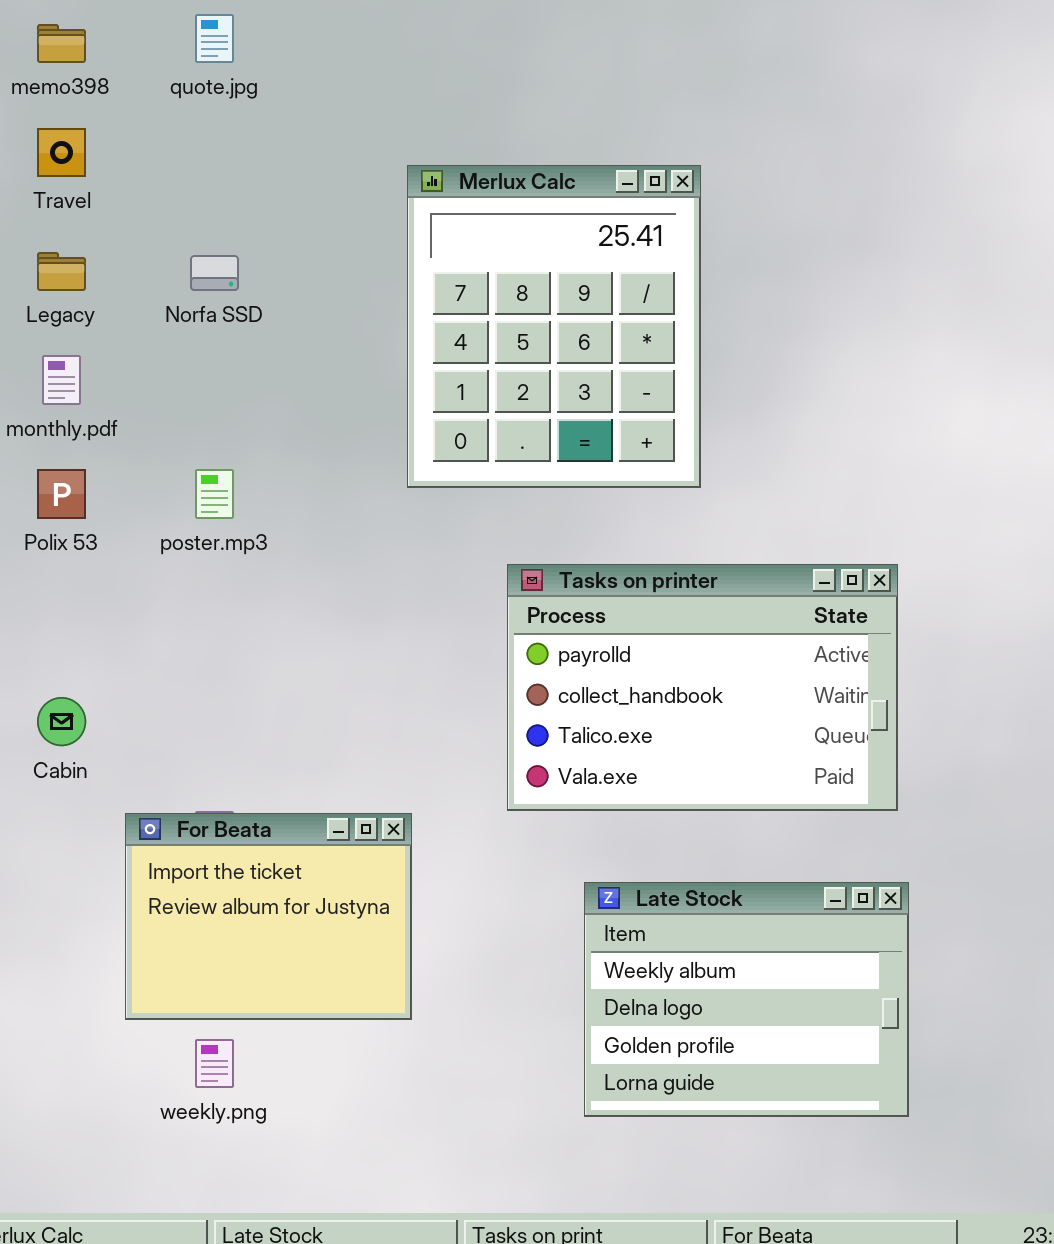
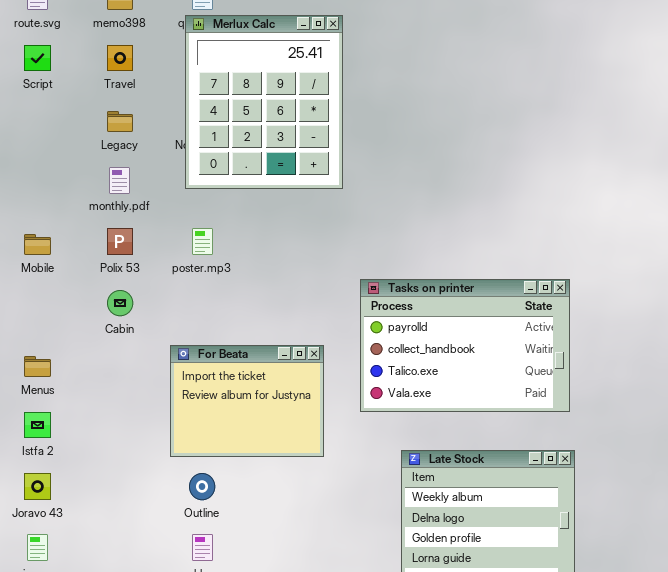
Merlux Calc: [407,165,701,488] -> [185,15,343,189], moved
Cabin: [37,697,86,746] -> [107,290,133,316], moved
For Beata: [125,813,412,1020] -> [170,345,324,457], moved

